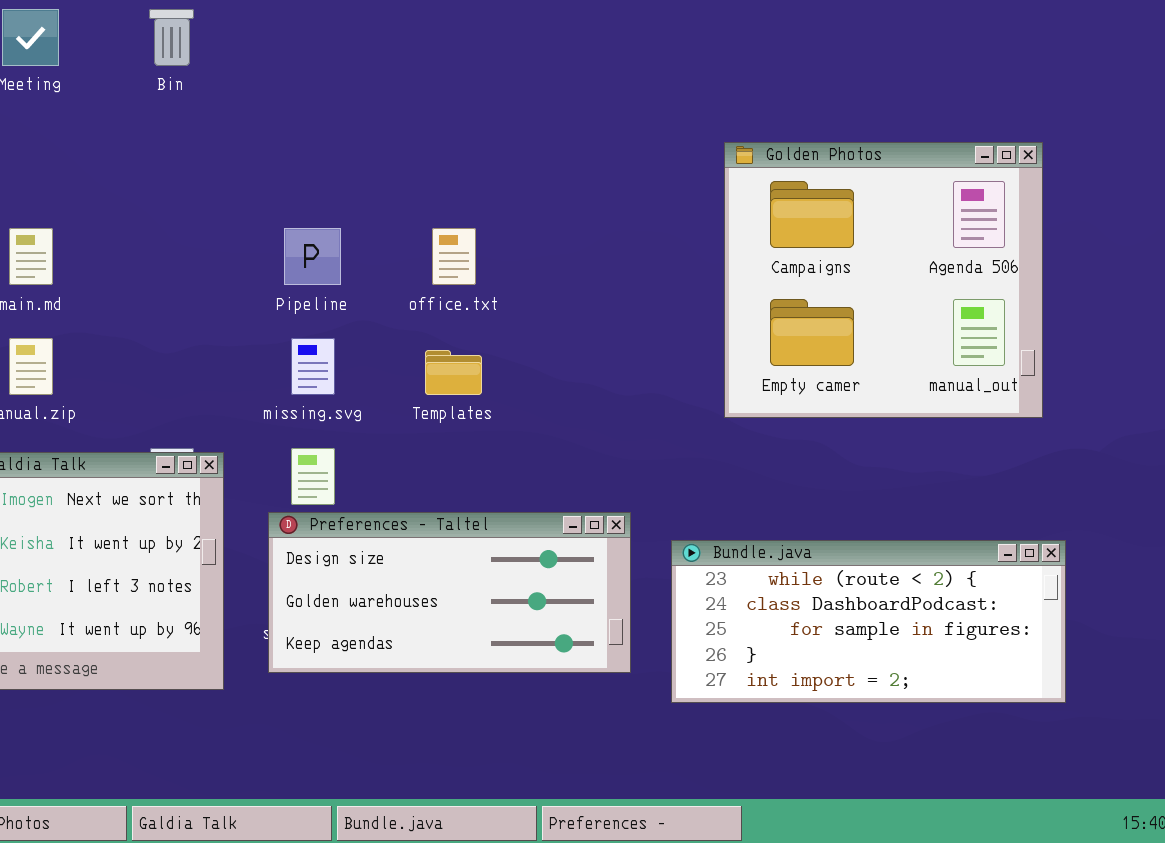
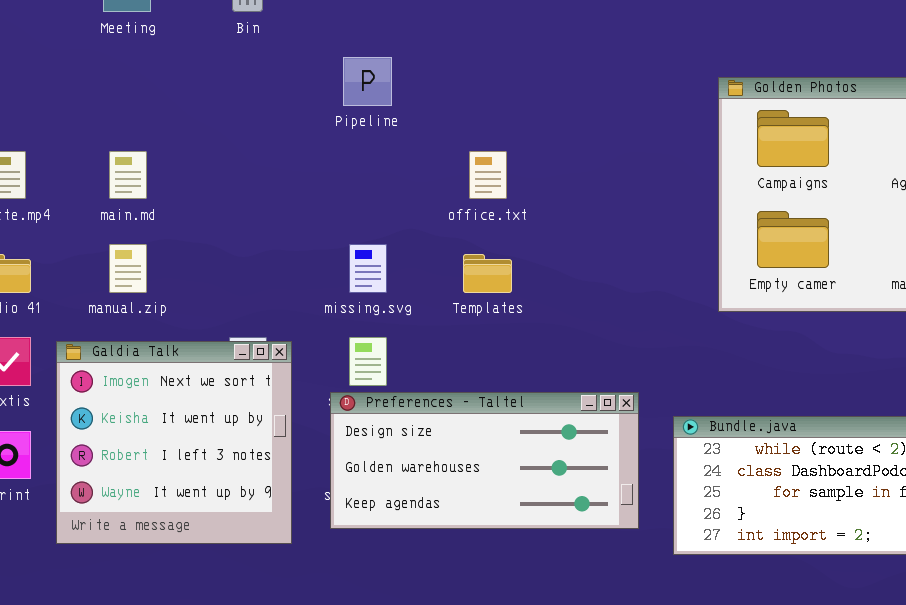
Pipeline: [284,228,341,285] -> [343,57,392,106], moved

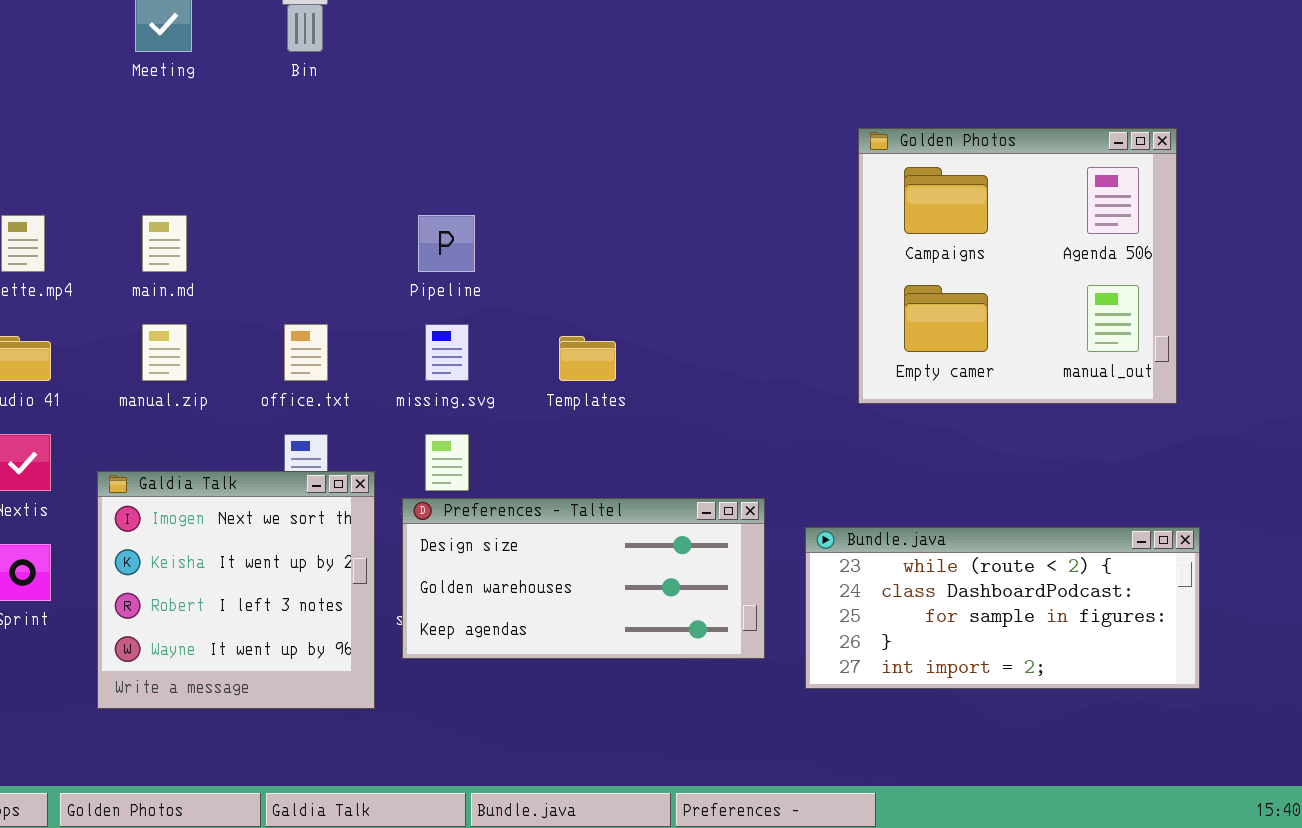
Pipeline: [343,57,392,106] -> [418,215,475,272], moved
office.txt: [469,151,507,199] -> [284,324,328,381], moved
Galdia Talk: [56,341,292,544] -> [97,471,375,709], moved

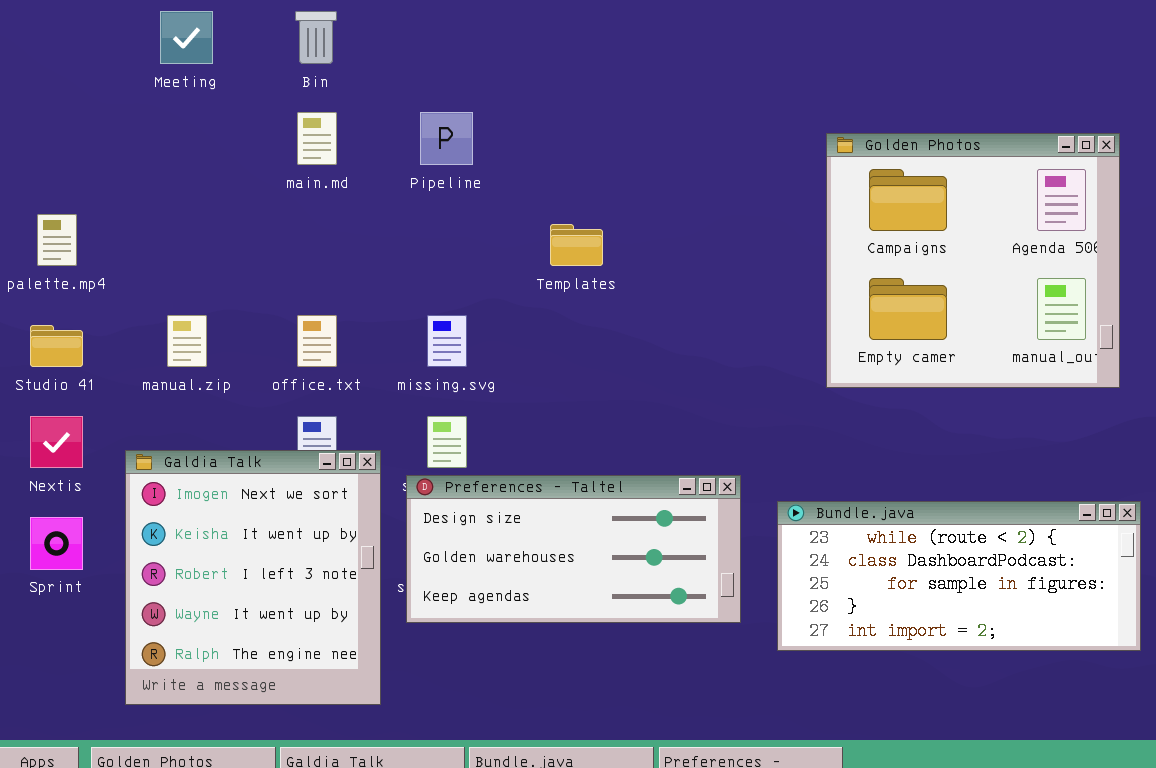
main.md: [142,215,187,272] -> [297,112,337,165], moved
Pipeline: [418,215,475,272] -> [420,112,473,165], moved
Templates: [559,336,616,381] -> [550,224,603,266], moved
Galdia Talk: [97,471,375,709] -> [125,450,381,705], resized

